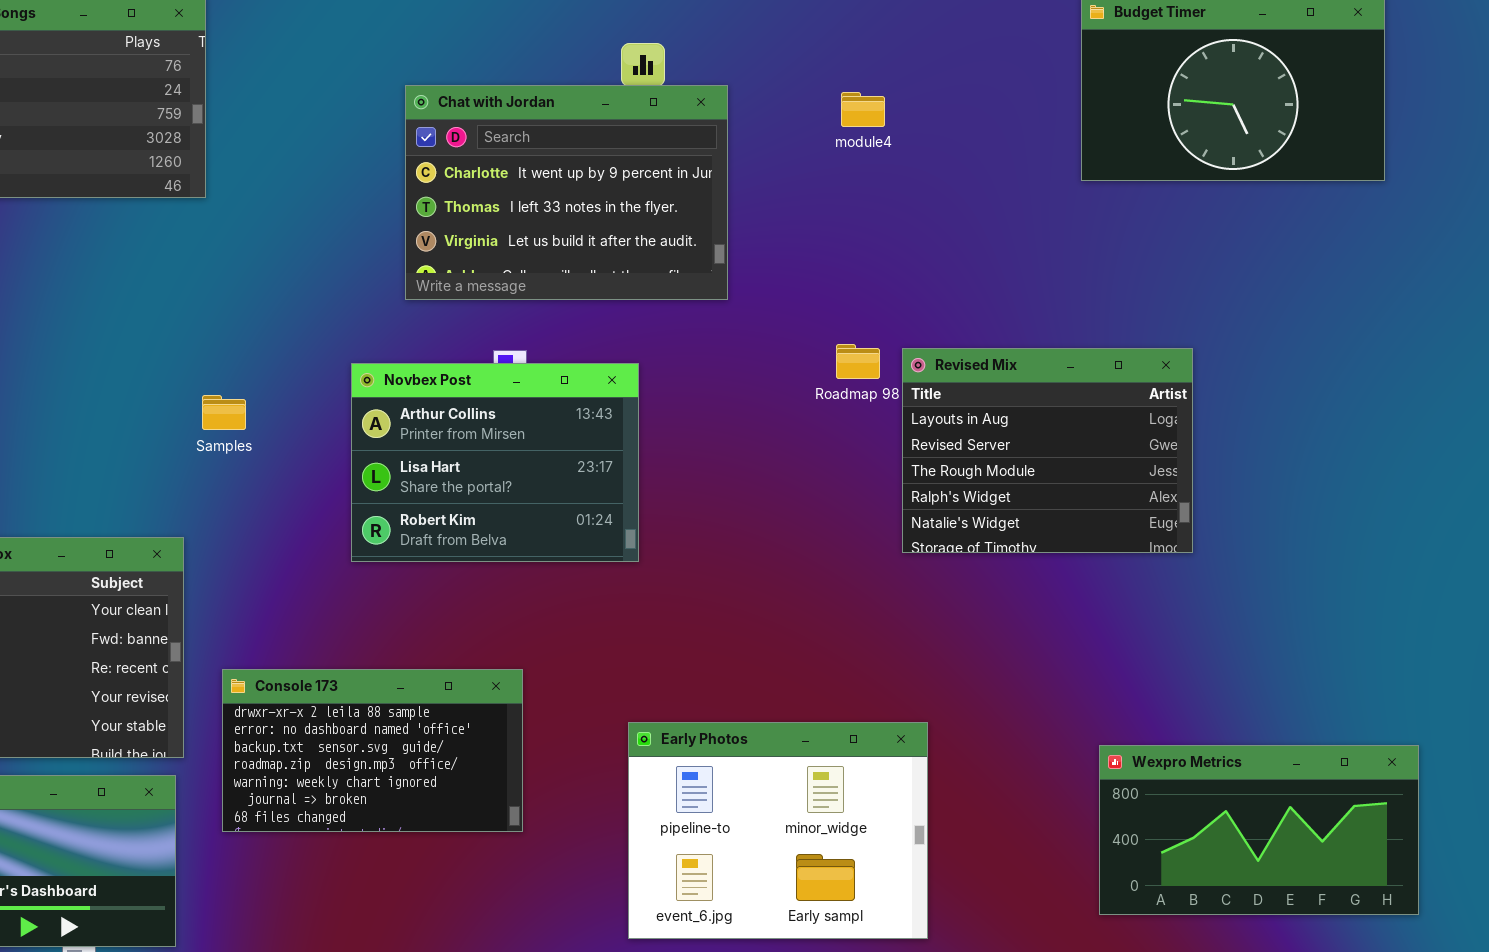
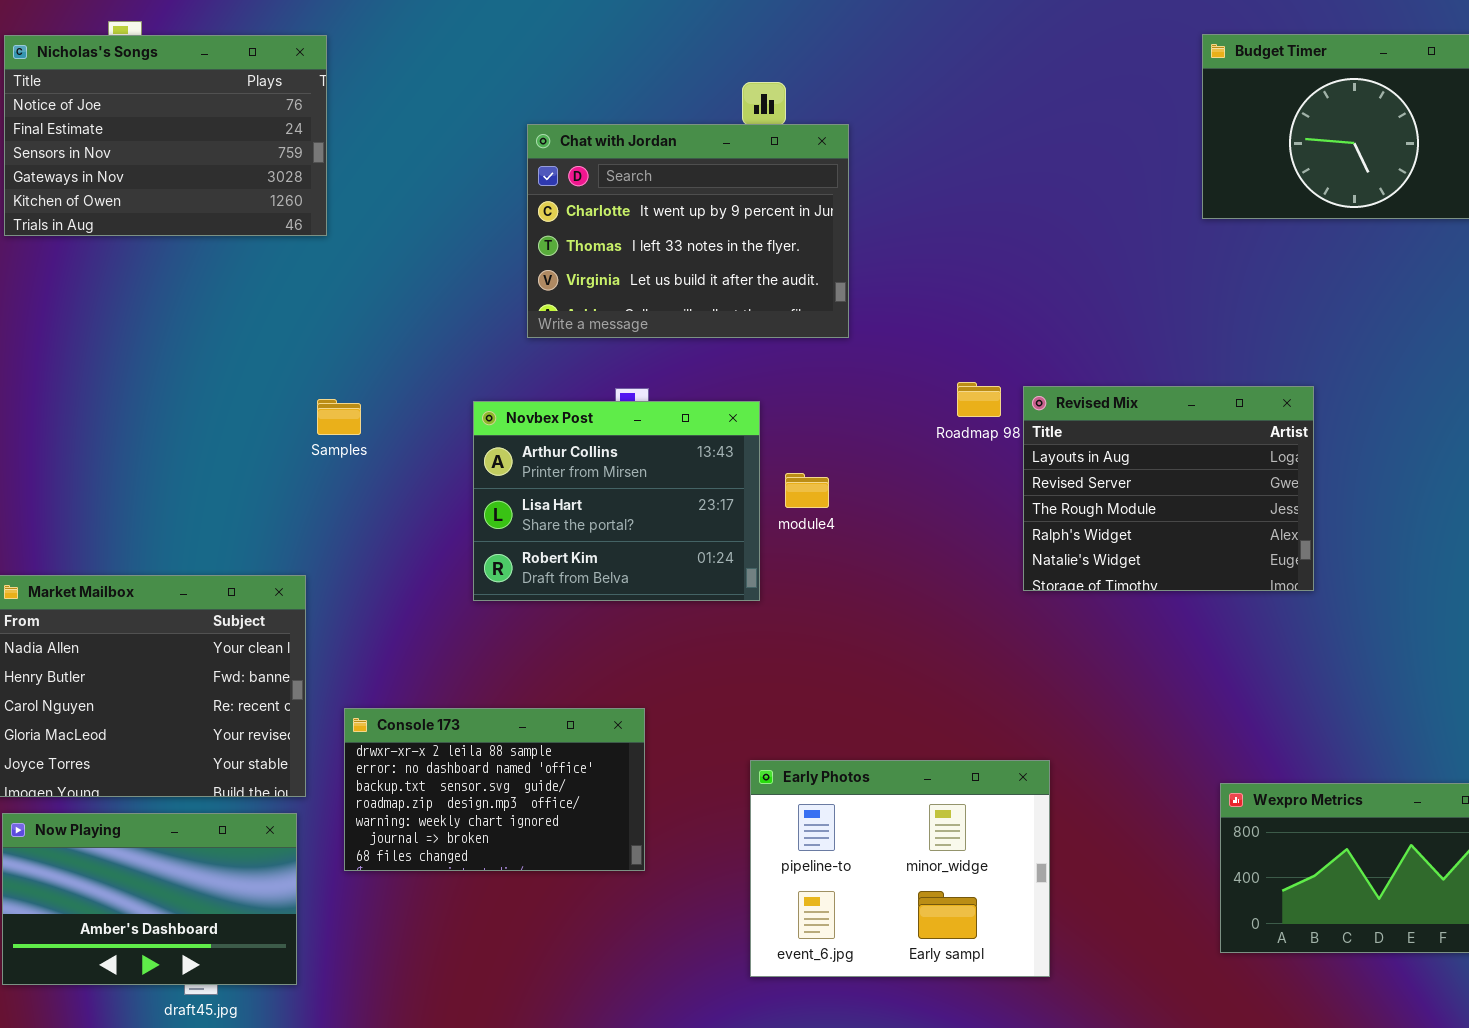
module4: [841,92,885,127] -> [785,473,829,508], moved
Samples: [202,395,246,430] -> [317,399,361,435], moved

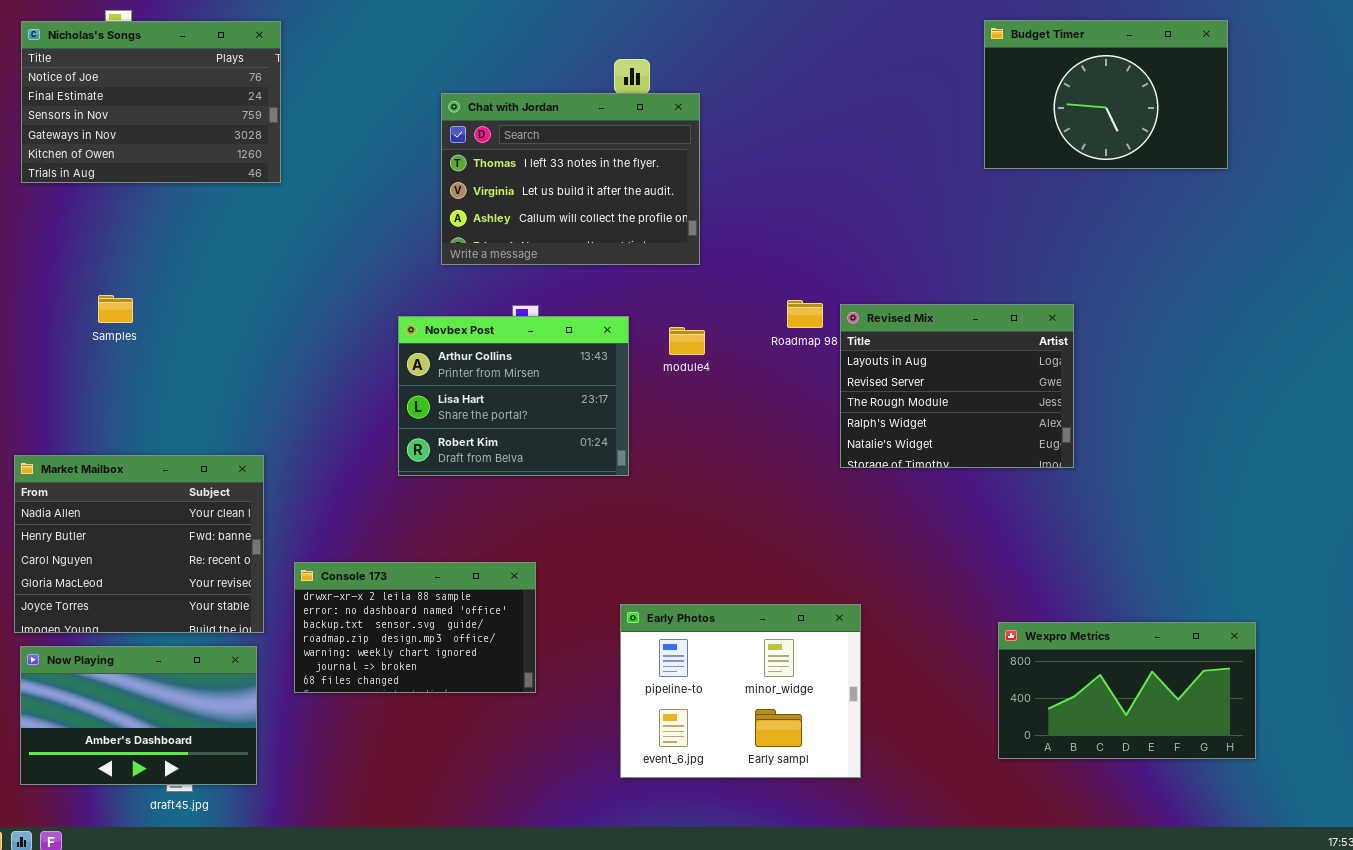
Chat with Jordan: [527,124,849,338] -> [441,93,700,265], scrolled down 1 row
Samples: [317,399,361,435] -> [98,295,133,323], moved
module4: [785,473,829,508] -> [669,327,705,355], moved

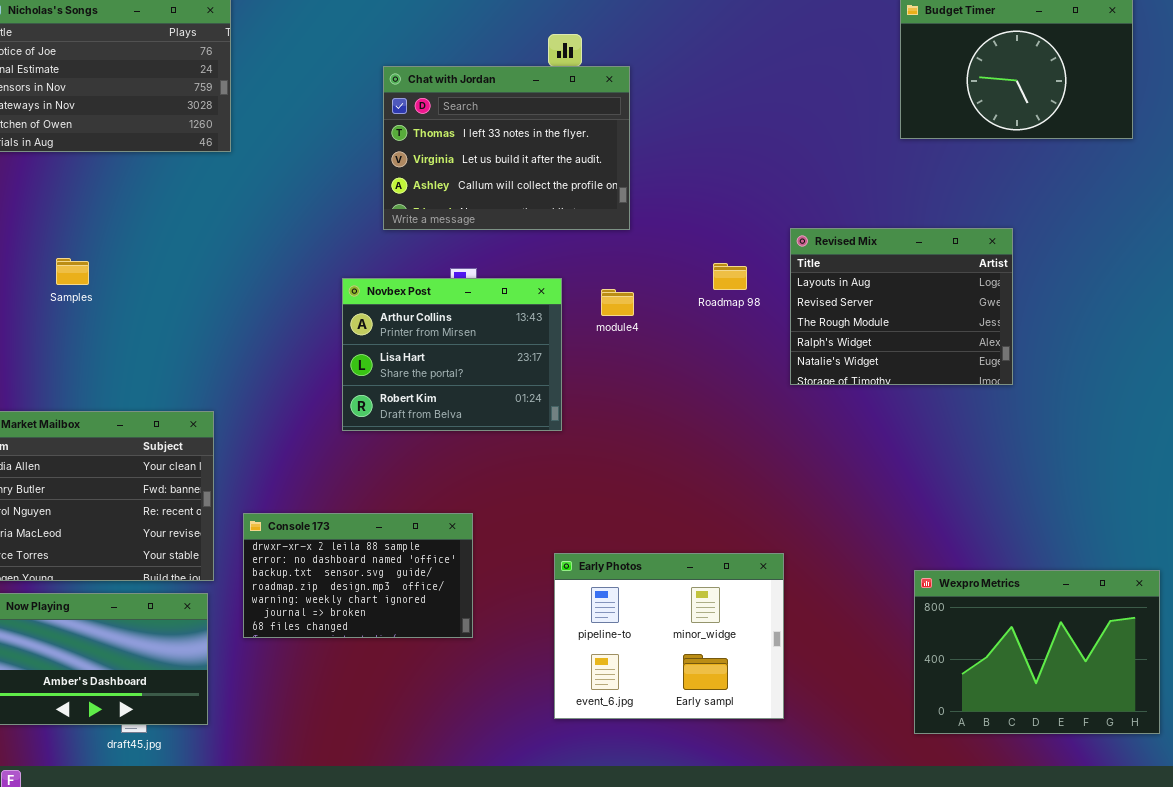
Revised Mix: [840,304,1074,468] -> [790,228,1013,385], moved
Wexpro Metrics: [998,622,1256,759] -> [914,570,1160,734], resized

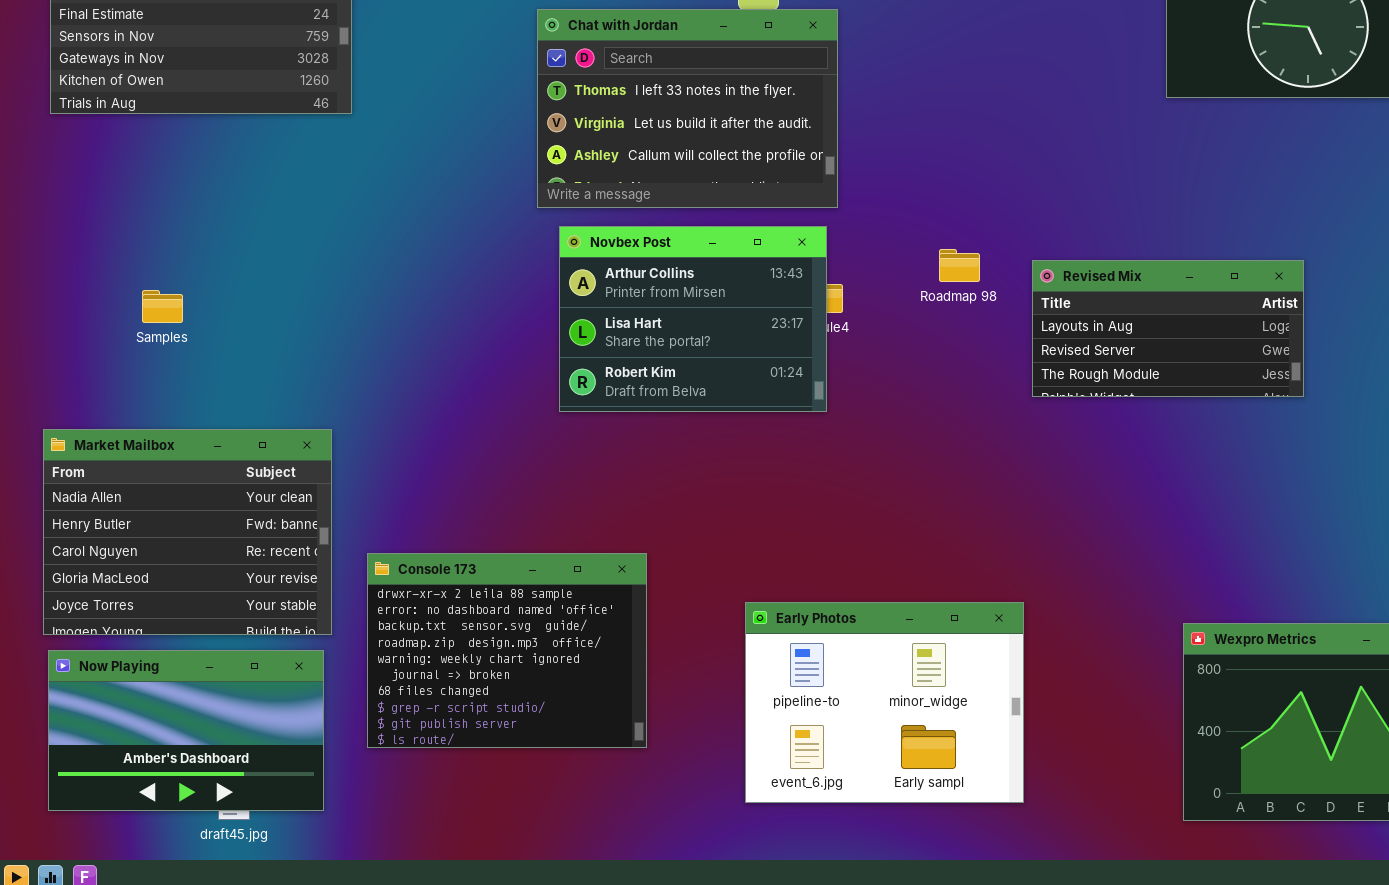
Revised Mix: [790,228,1013,385] -> [1032,260,1304,397], resized
Samples: [56,258,89,285] -> [142,290,183,323], moved
Novbex Post: [342,278,562,431] -> [559,226,827,412], moved
Console 173: [243,513,473,638] -> [367,553,647,748], resized

